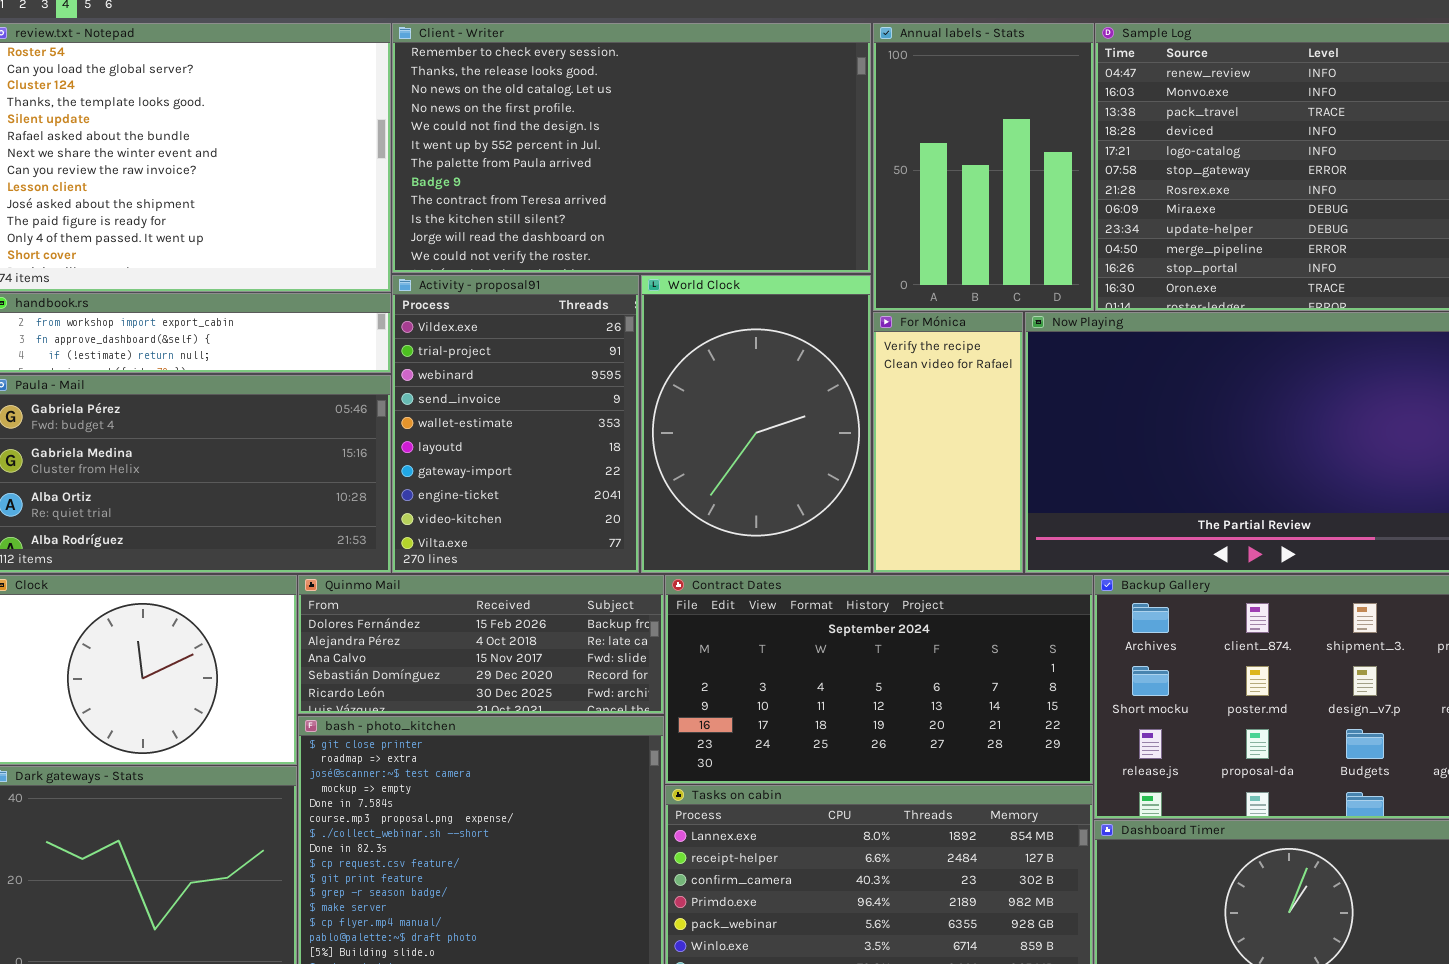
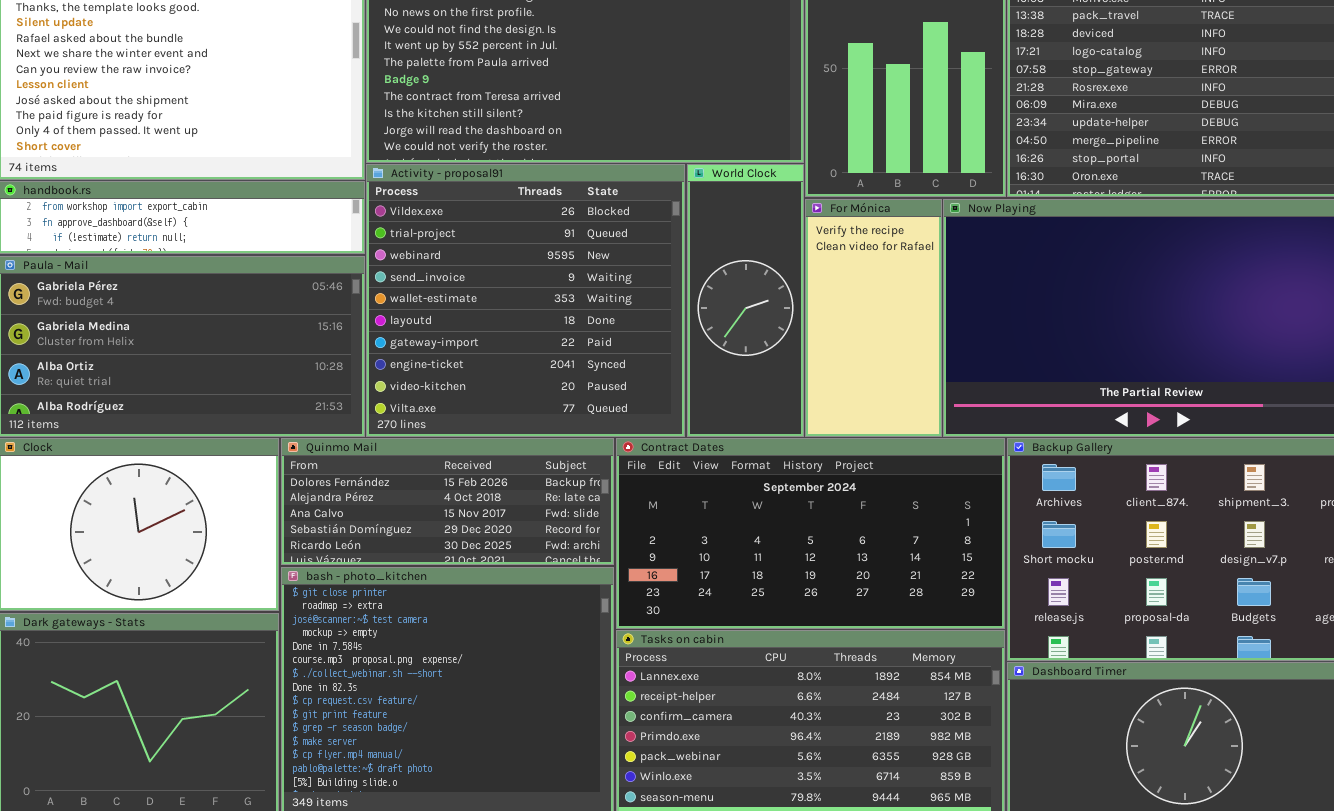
Activity - proposal91: [392,275,639,573] -> [366,164,685,437], resized
World Clock: [641,275,871,573] -> [687,164,804,437], resized

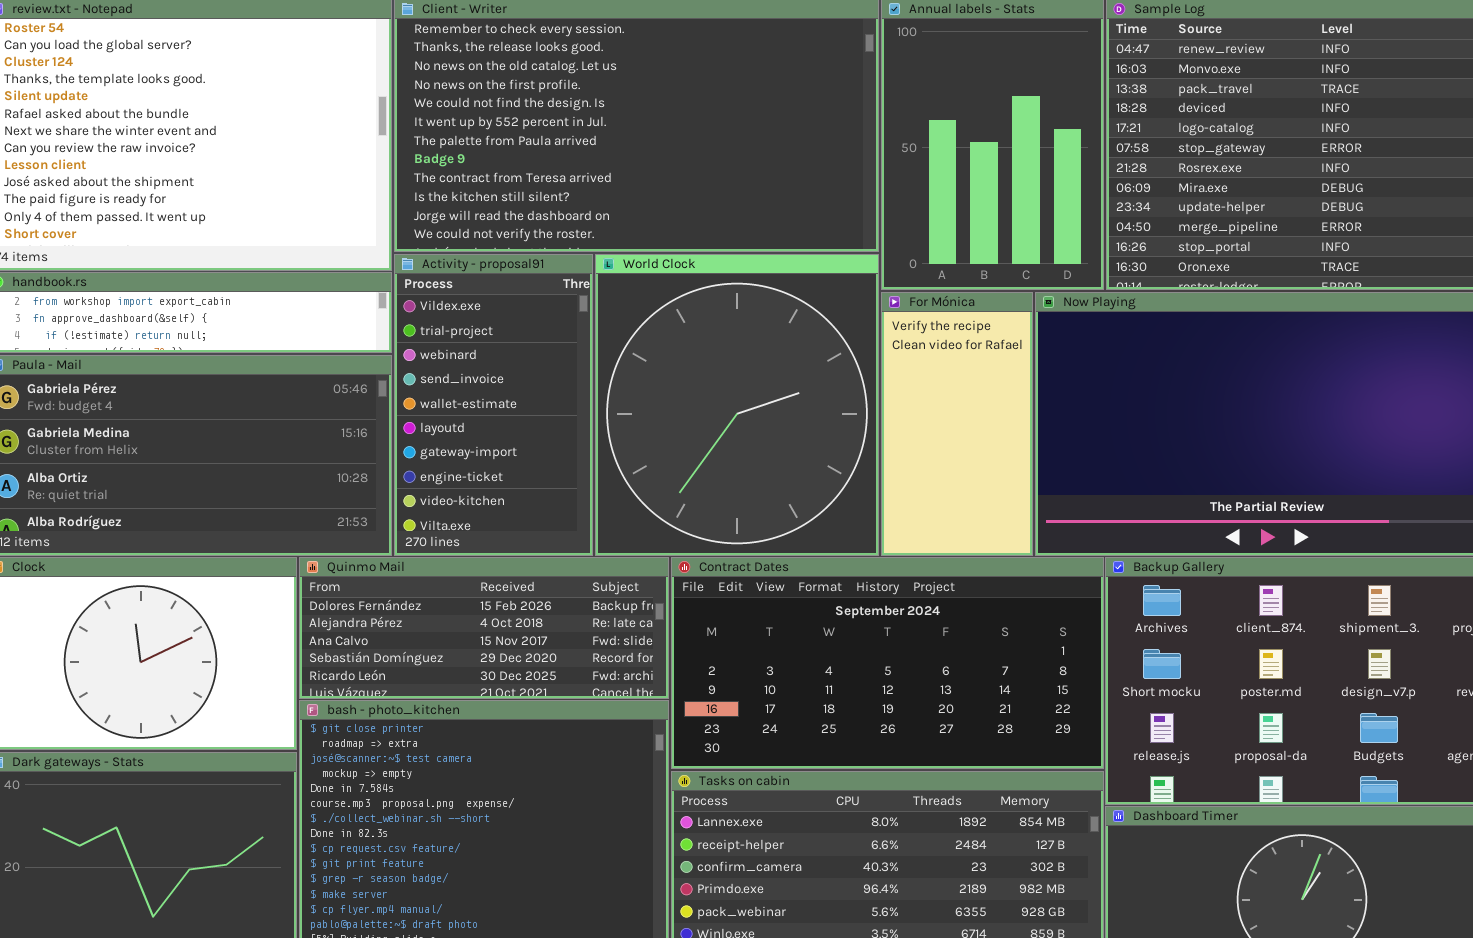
Activity - proposal91: [366,164,685,437] -> [394,254,593,556], resized
World Clock: [687,164,804,437] -> [595,254,879,556], resized

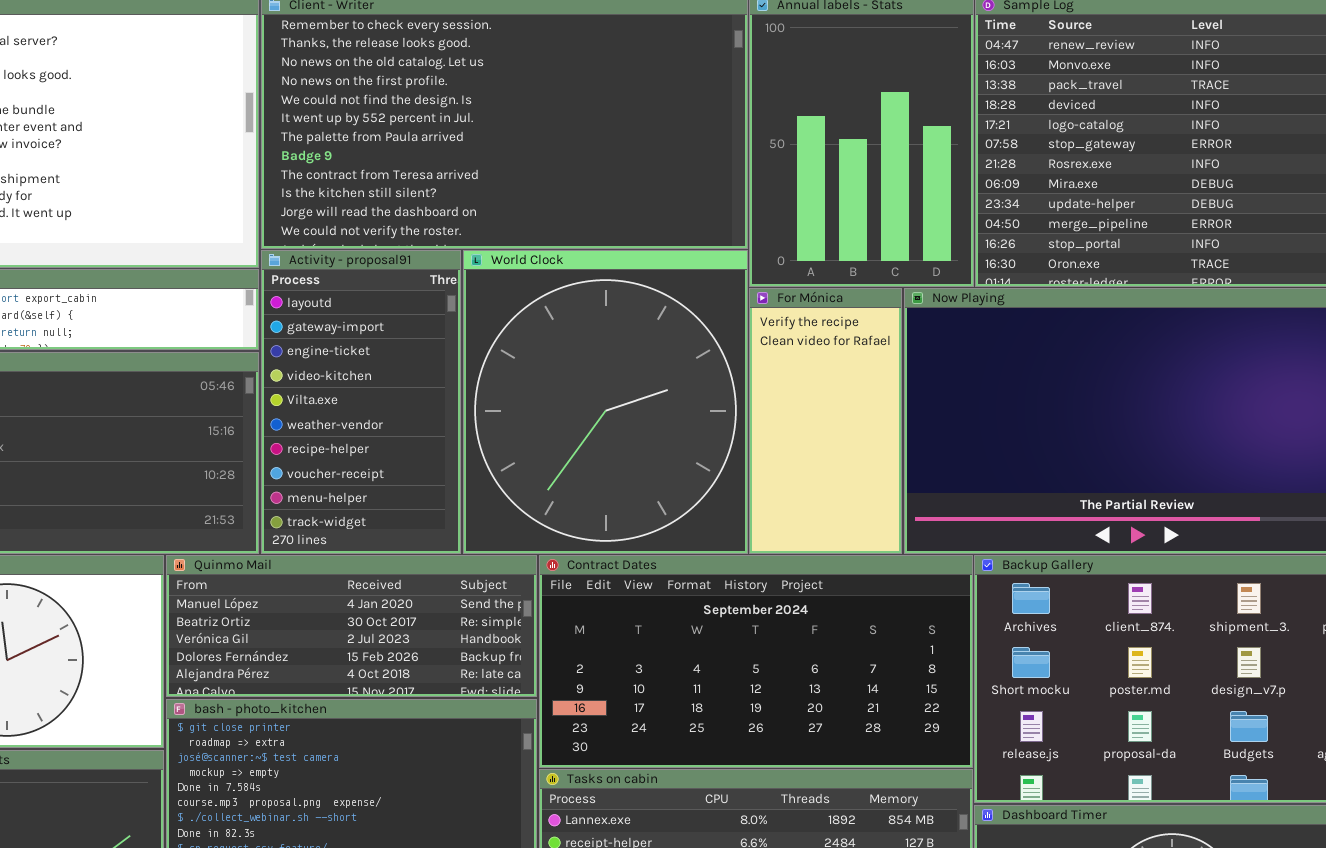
Activity - proposal91: [394,254,593,556] -> [261,250,461,554], scrolled down 5 rows
Quinmo Mail: [299,557,669,699] -> [166,555,537,697], scrolled up 3 rows

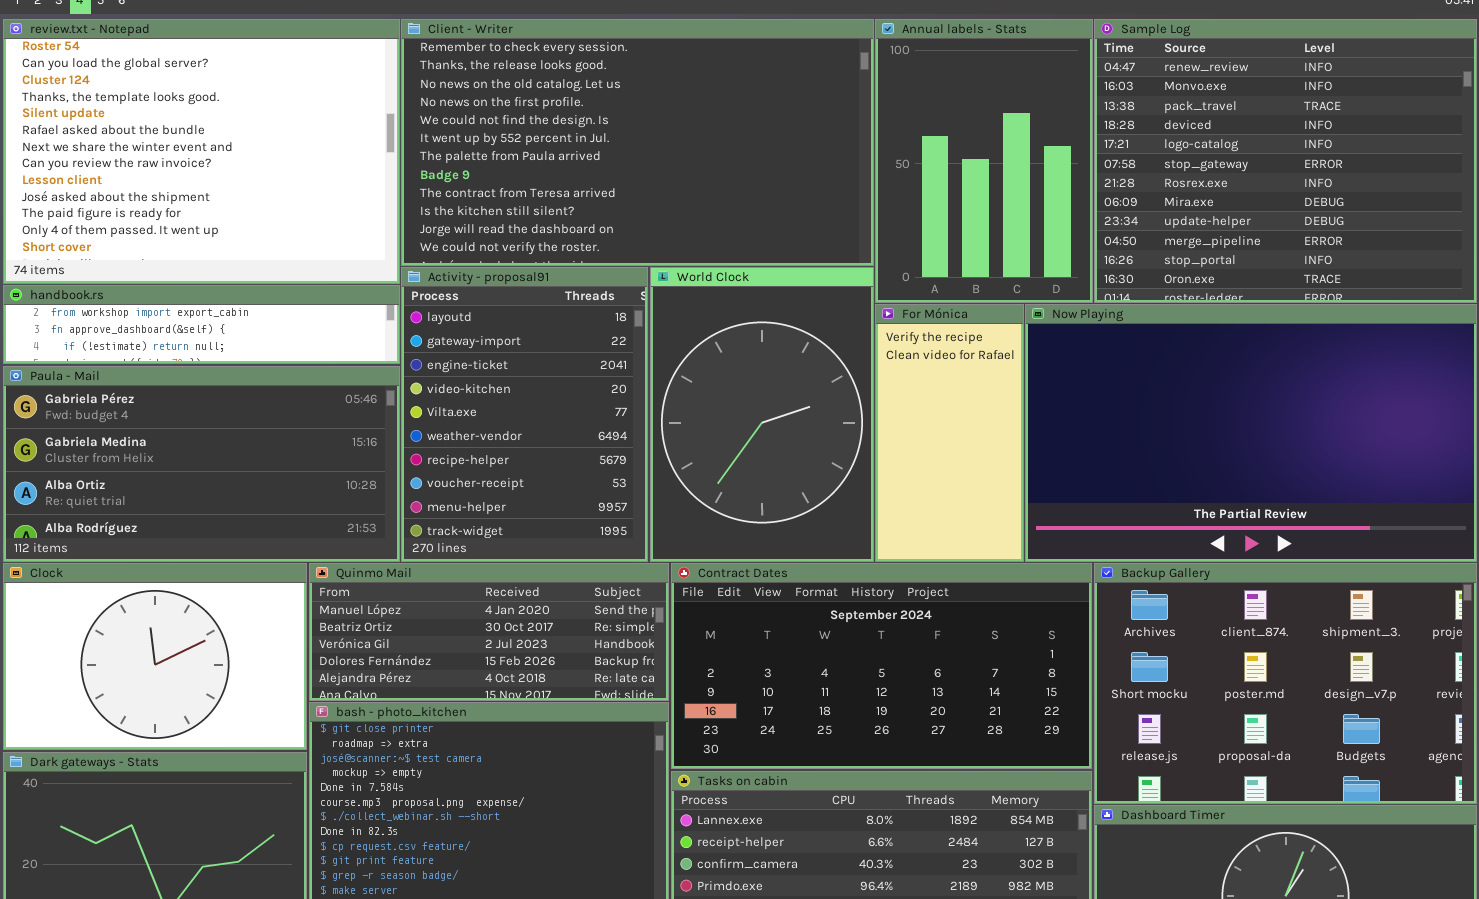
Activity - proposal91: [261,250,461,554] -> [401,267,648,562], resized
World Clock: [463,250,748,554] -> [650,267,874,562], resized

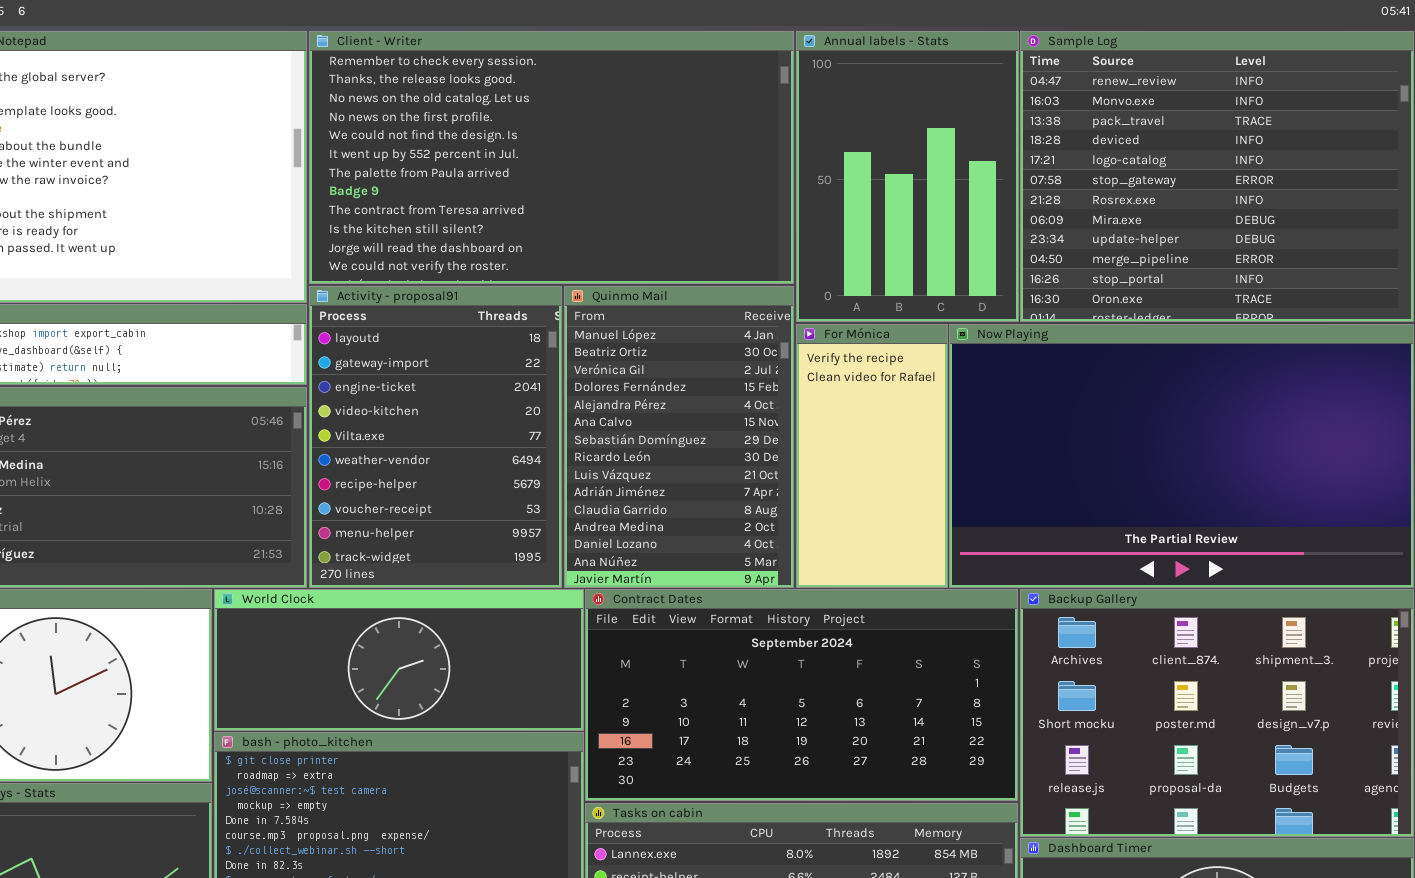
World Clock: [650,267,874,562] -> [214,589,584,731], moved, resized
Quinmo Mail: [309,563,669,701] -> [564,286,794,588], moved, resized

